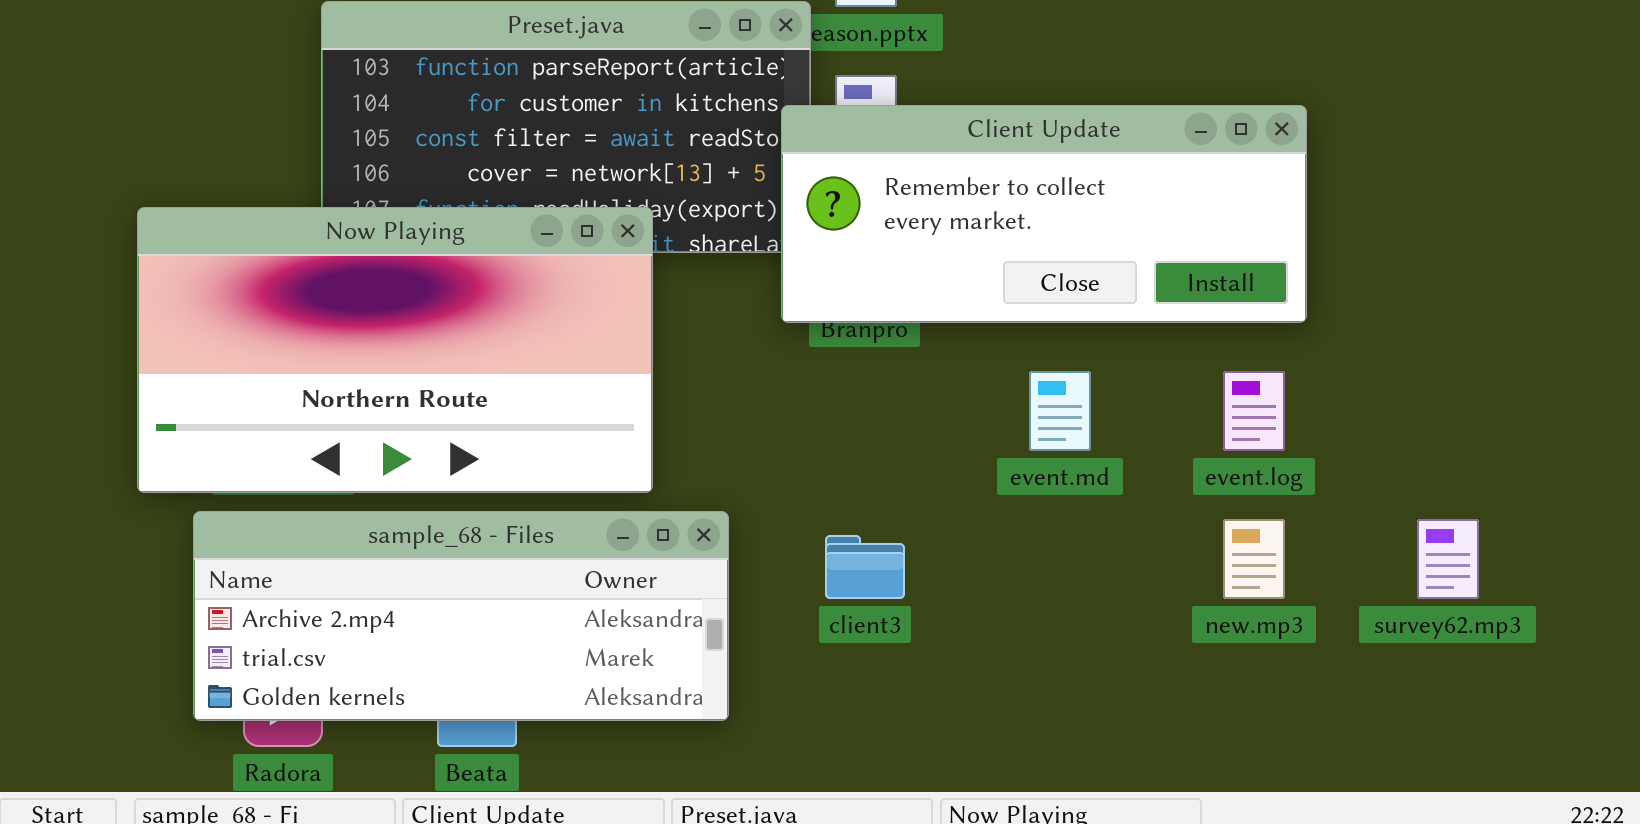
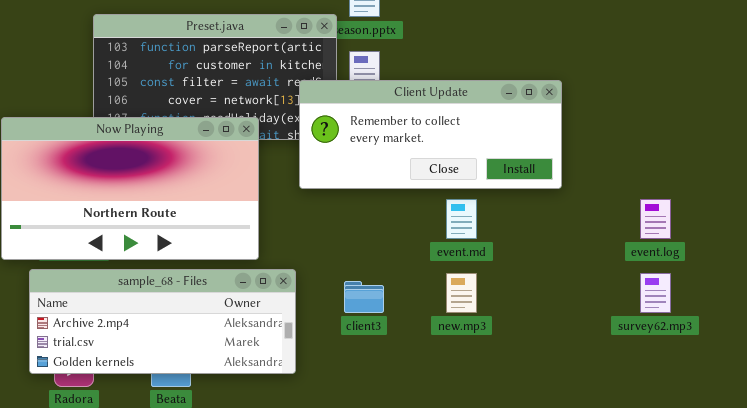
Client Update: [781,105,1307,323] -> [299,80,562,189], moved
event.log: [1223,371,1285,451] -> [640,199,671,239], moved
new.mp3: [1223,519,1285,599] -> [446,273,477,313], moved

